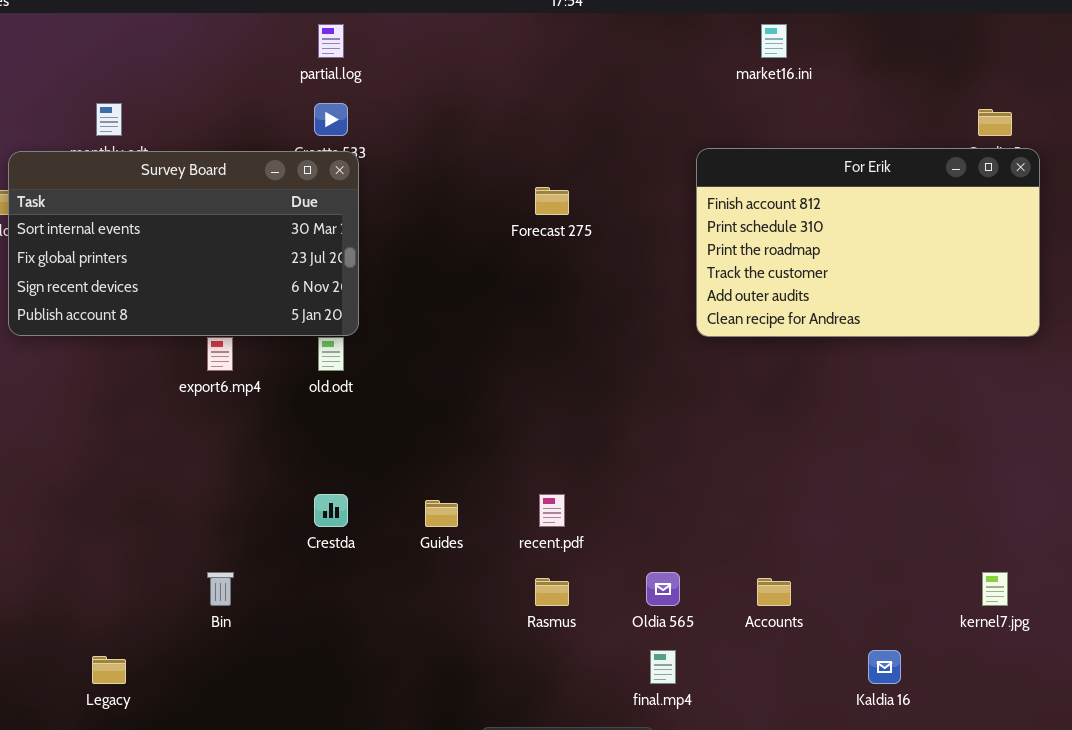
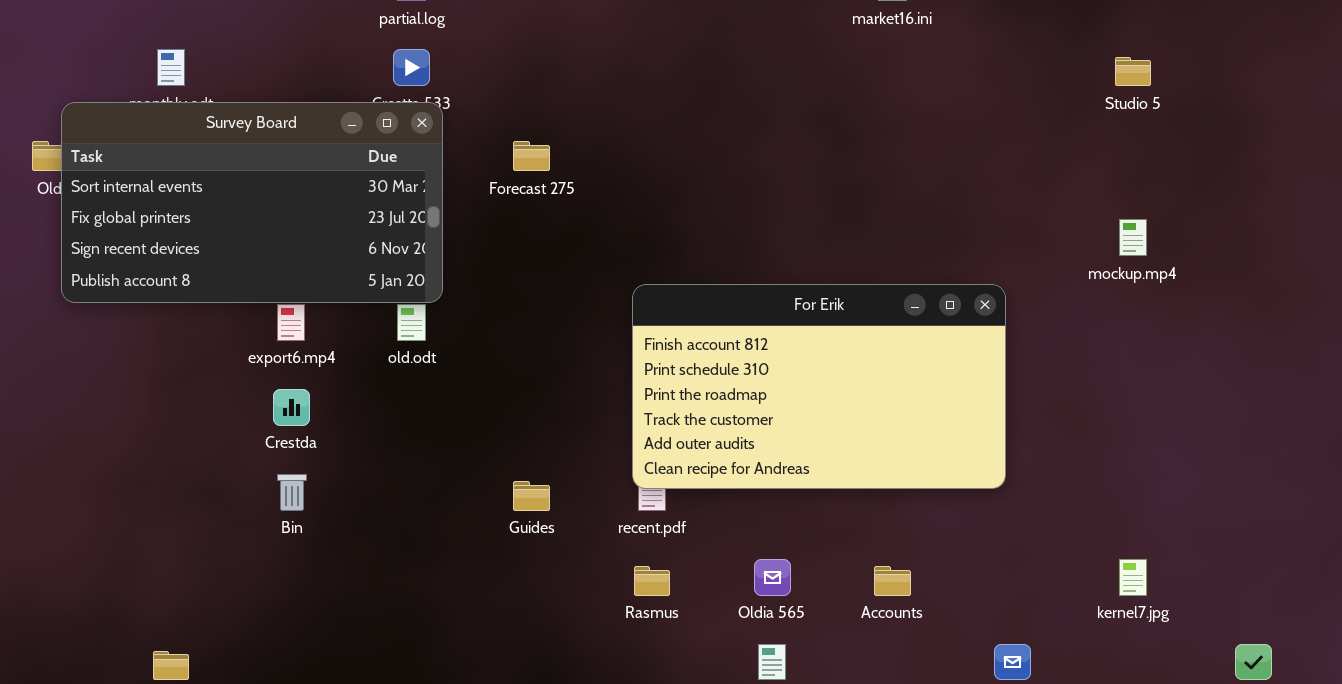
For Erik: [696,148,1040,337] -> [632,284,1006,489], moved
Forecast 275: [535,187,569,215] -> [513,141,550,171], moved
Crestda: [314,494,348,527] -> [273,389,310,426], moved
Bin: [207,572,234,606] -> [277,474,307,511], moved

